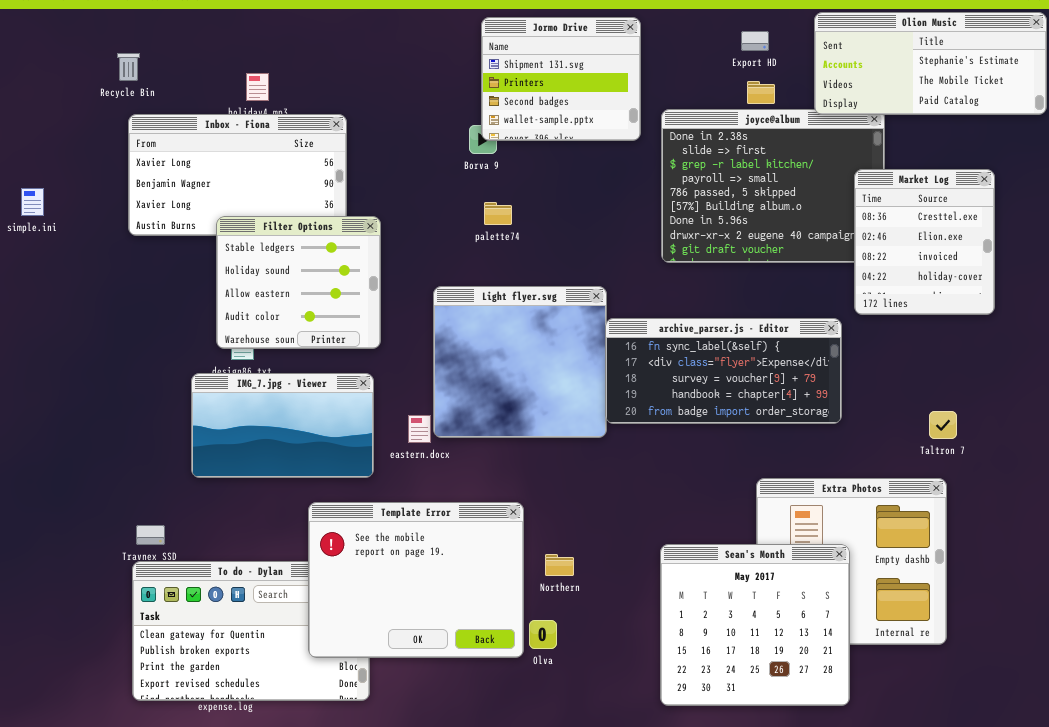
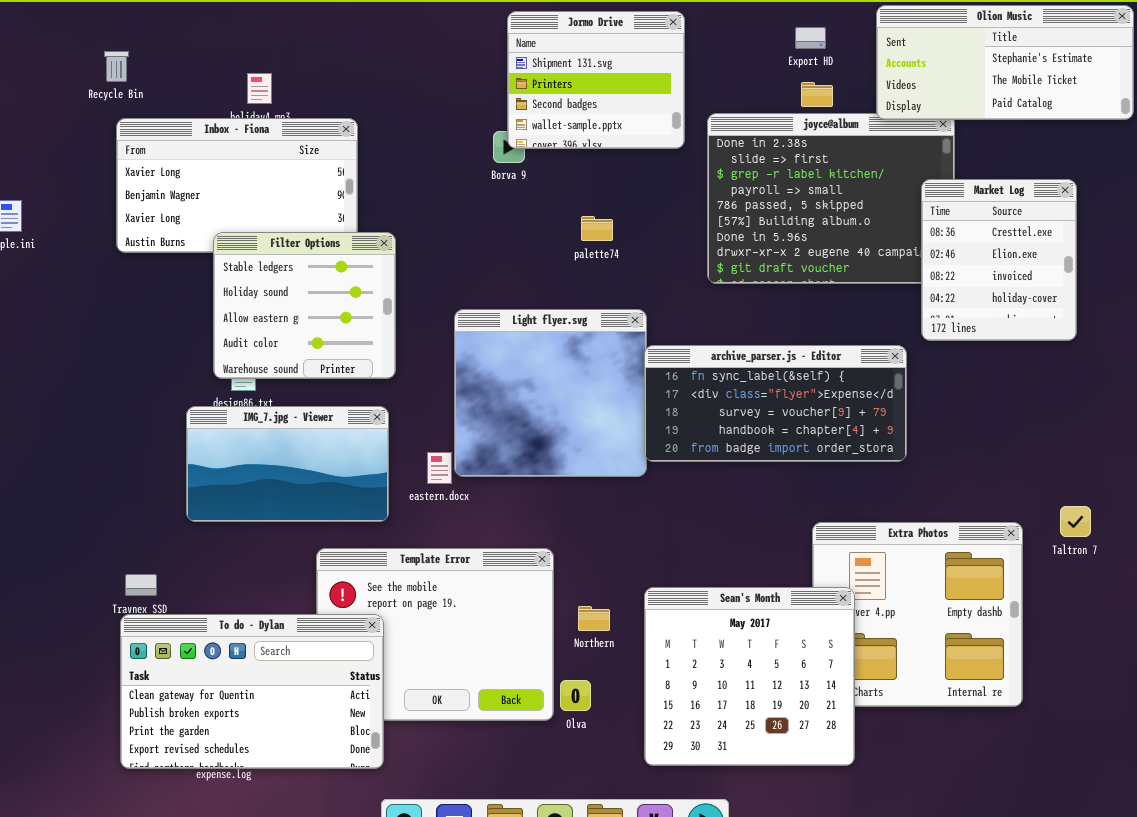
palette74: [484,202,512,225] -> [581,216,613,241], moved
Taltron 7: [929,411,957,439] -> [1060,506,1091,537], moved
Sean's Month: [660,544,850,706] -> [644,587,855,766], moved
To do - Dylan: [132,561,370,701] -> [120,614,384,769], raised

